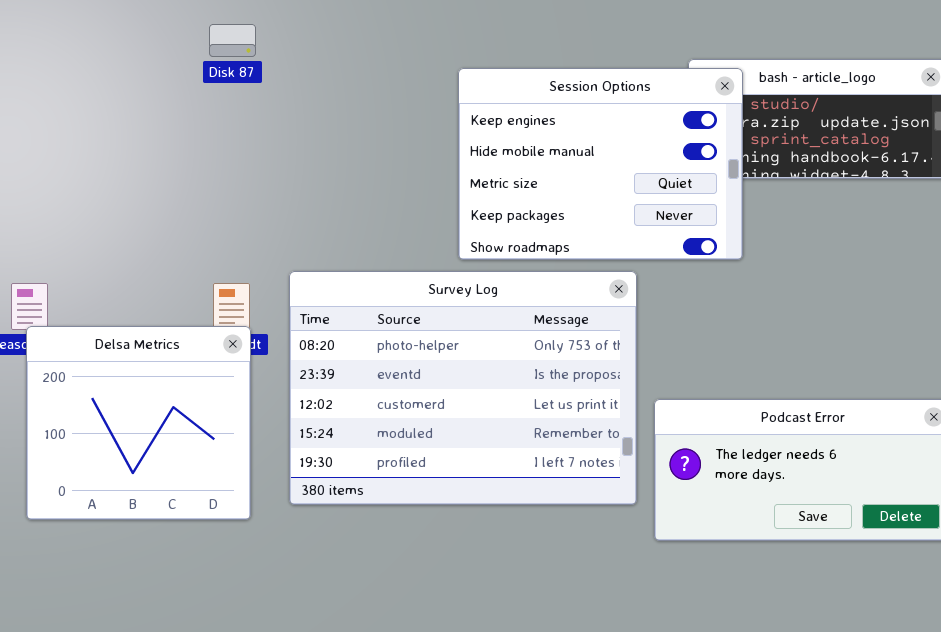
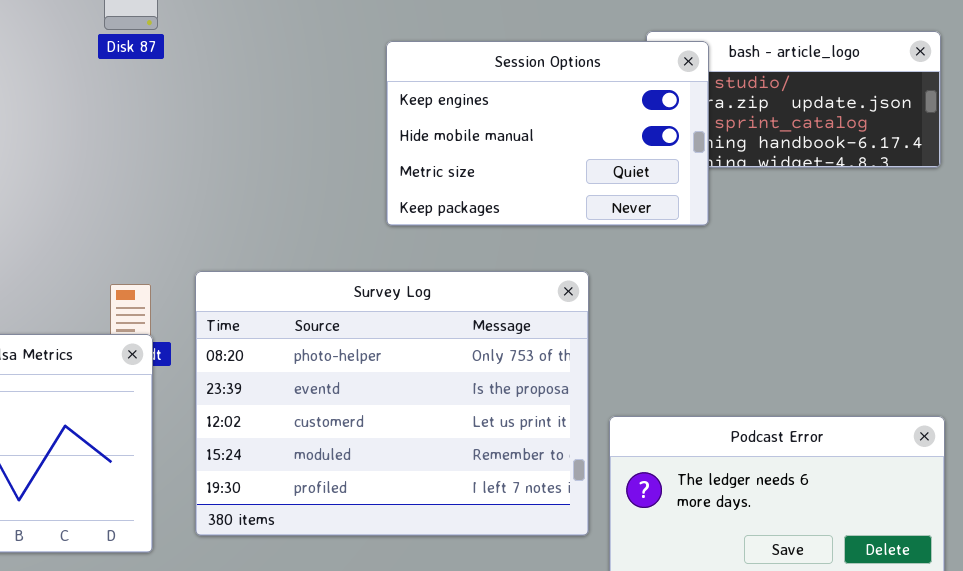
Session Options: [458,68,743,260] -> [386,41,709,226], resized

